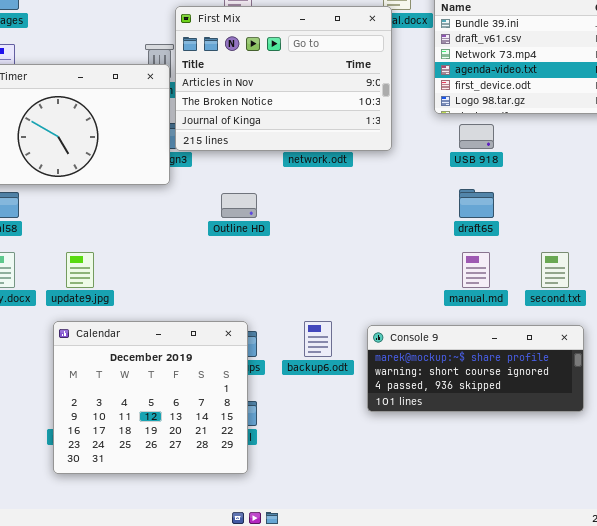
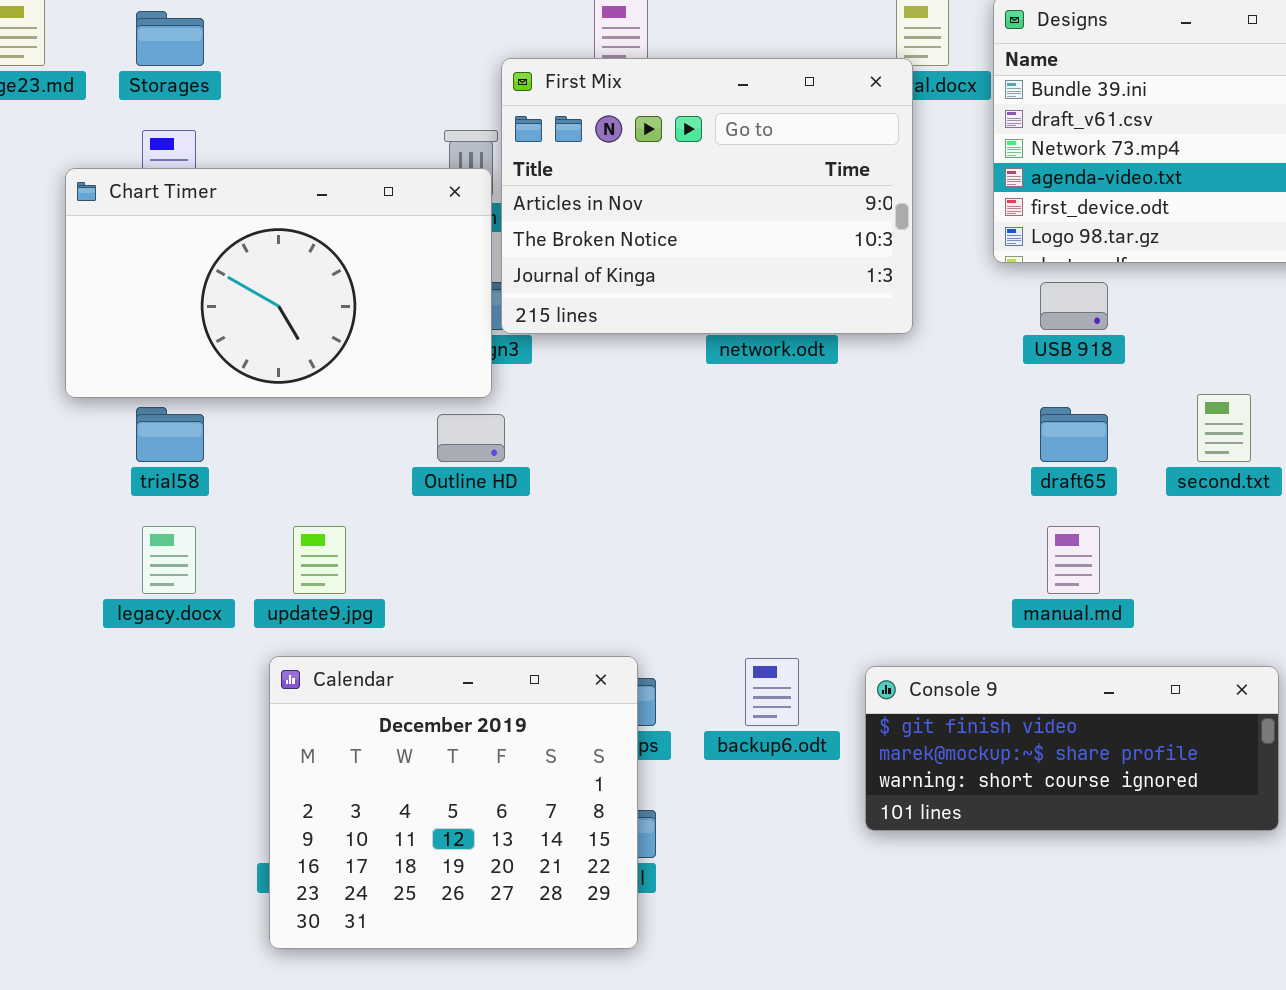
Outline HD: [221,193,257,218] -> [437,414,505,462], moved
second.txt: [541,252,569,288] -> [1197,394,1251,462], moved
Console 9: [367,325,584,412] -> [865,666,1279,831], scrolled up 1 row

